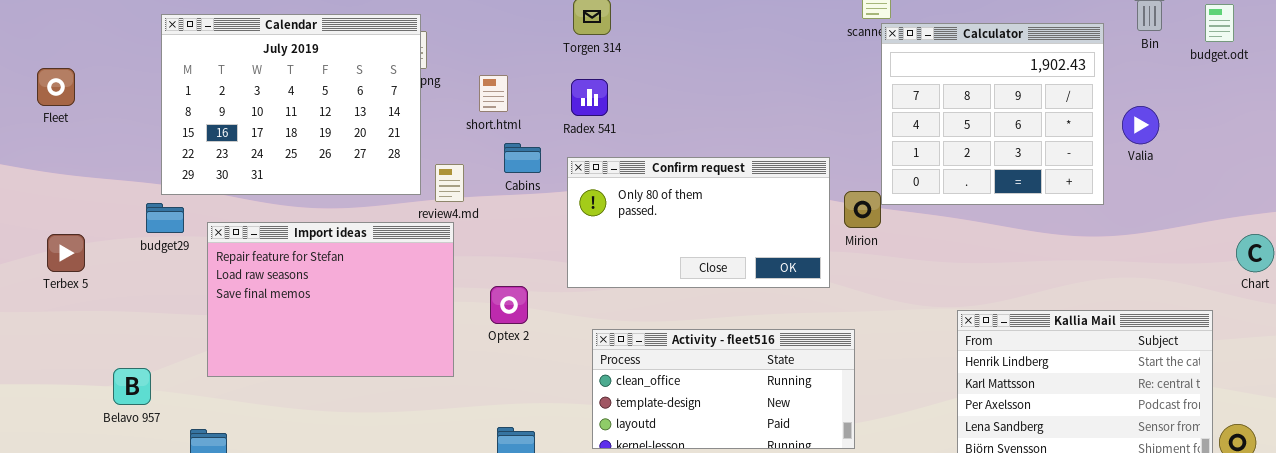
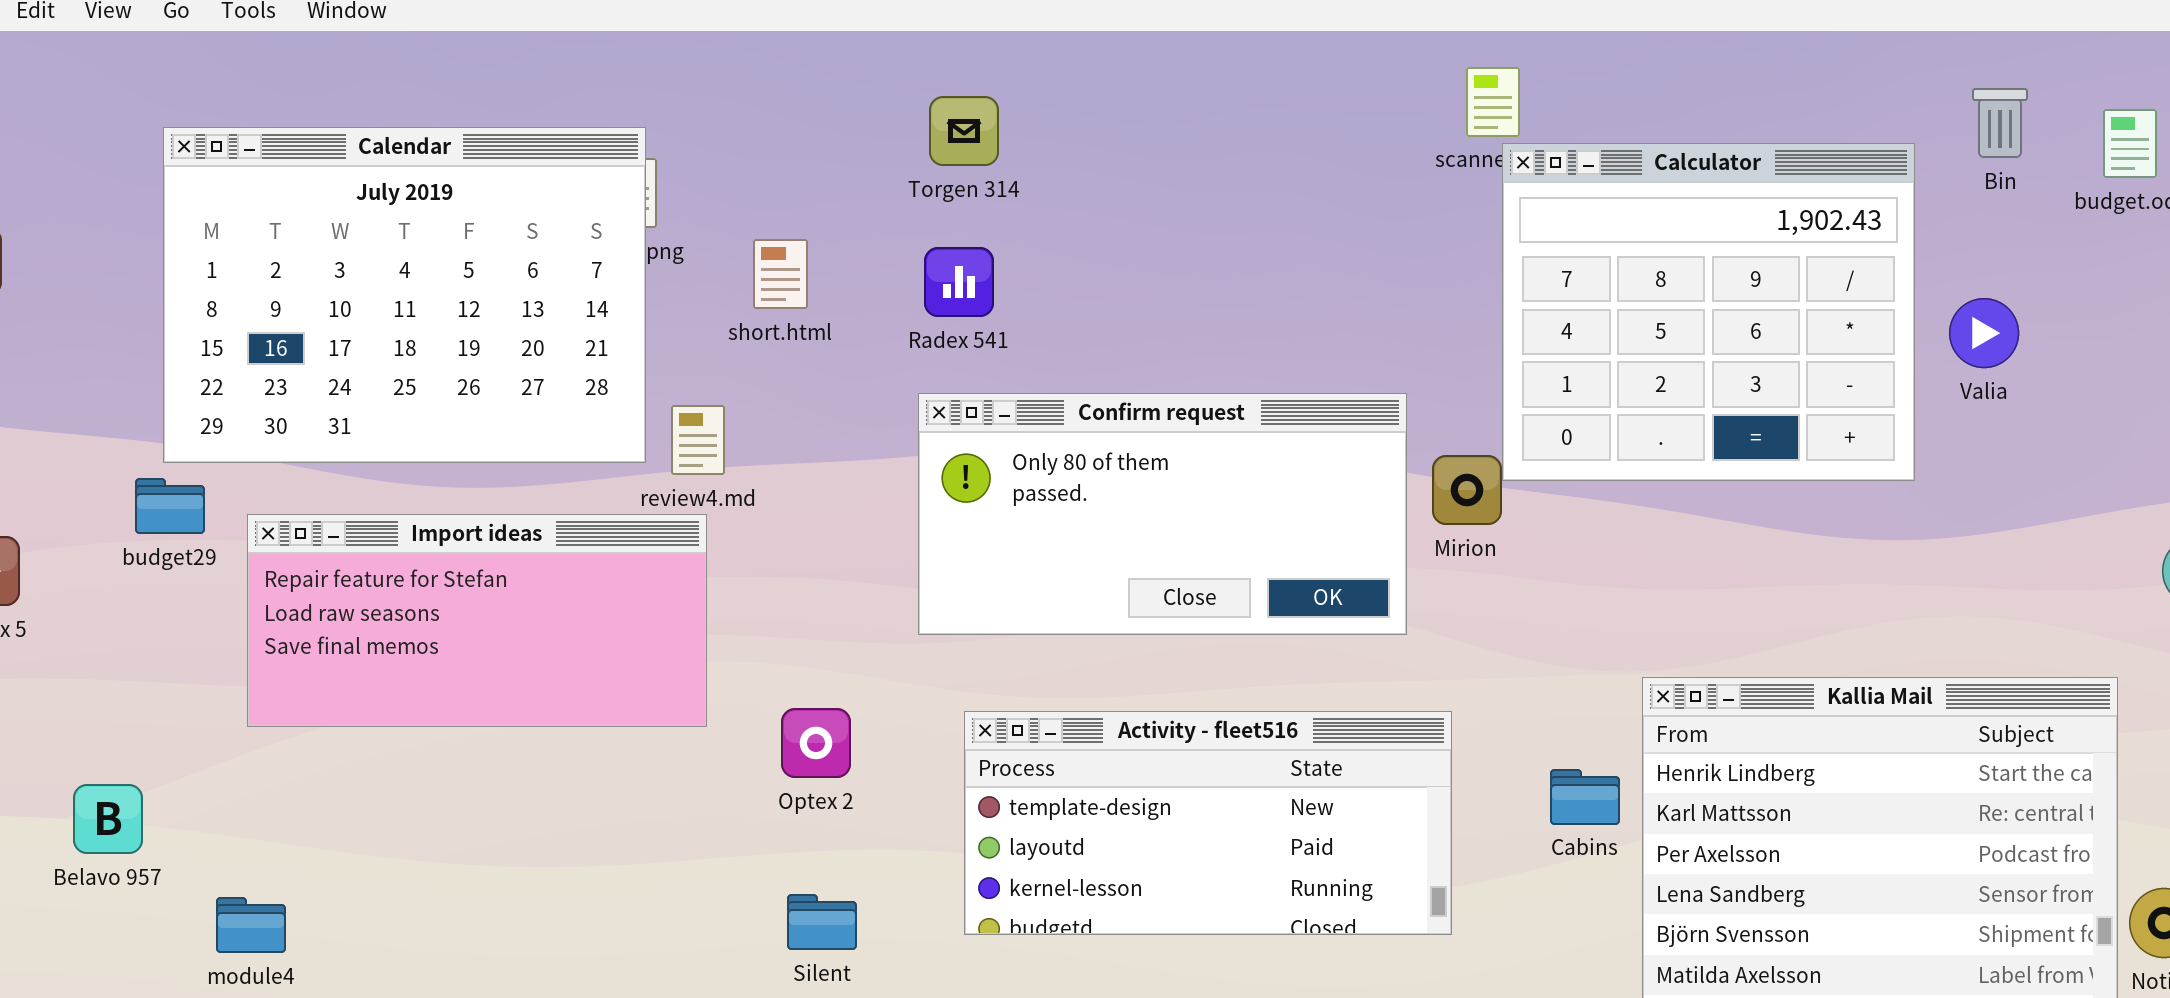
Cabins: [504,143,541,173] -> [1550,769,1620,825], moved
Import ideas: [207,222,454,377] -> [247,514,707,727], resized
Optex 2: [490,286,528,324] -> [781,708,851,778], moved
Activity - fleet516: [592,329,855,449] -> [964,711,1452,935], scrolled down 1 row

